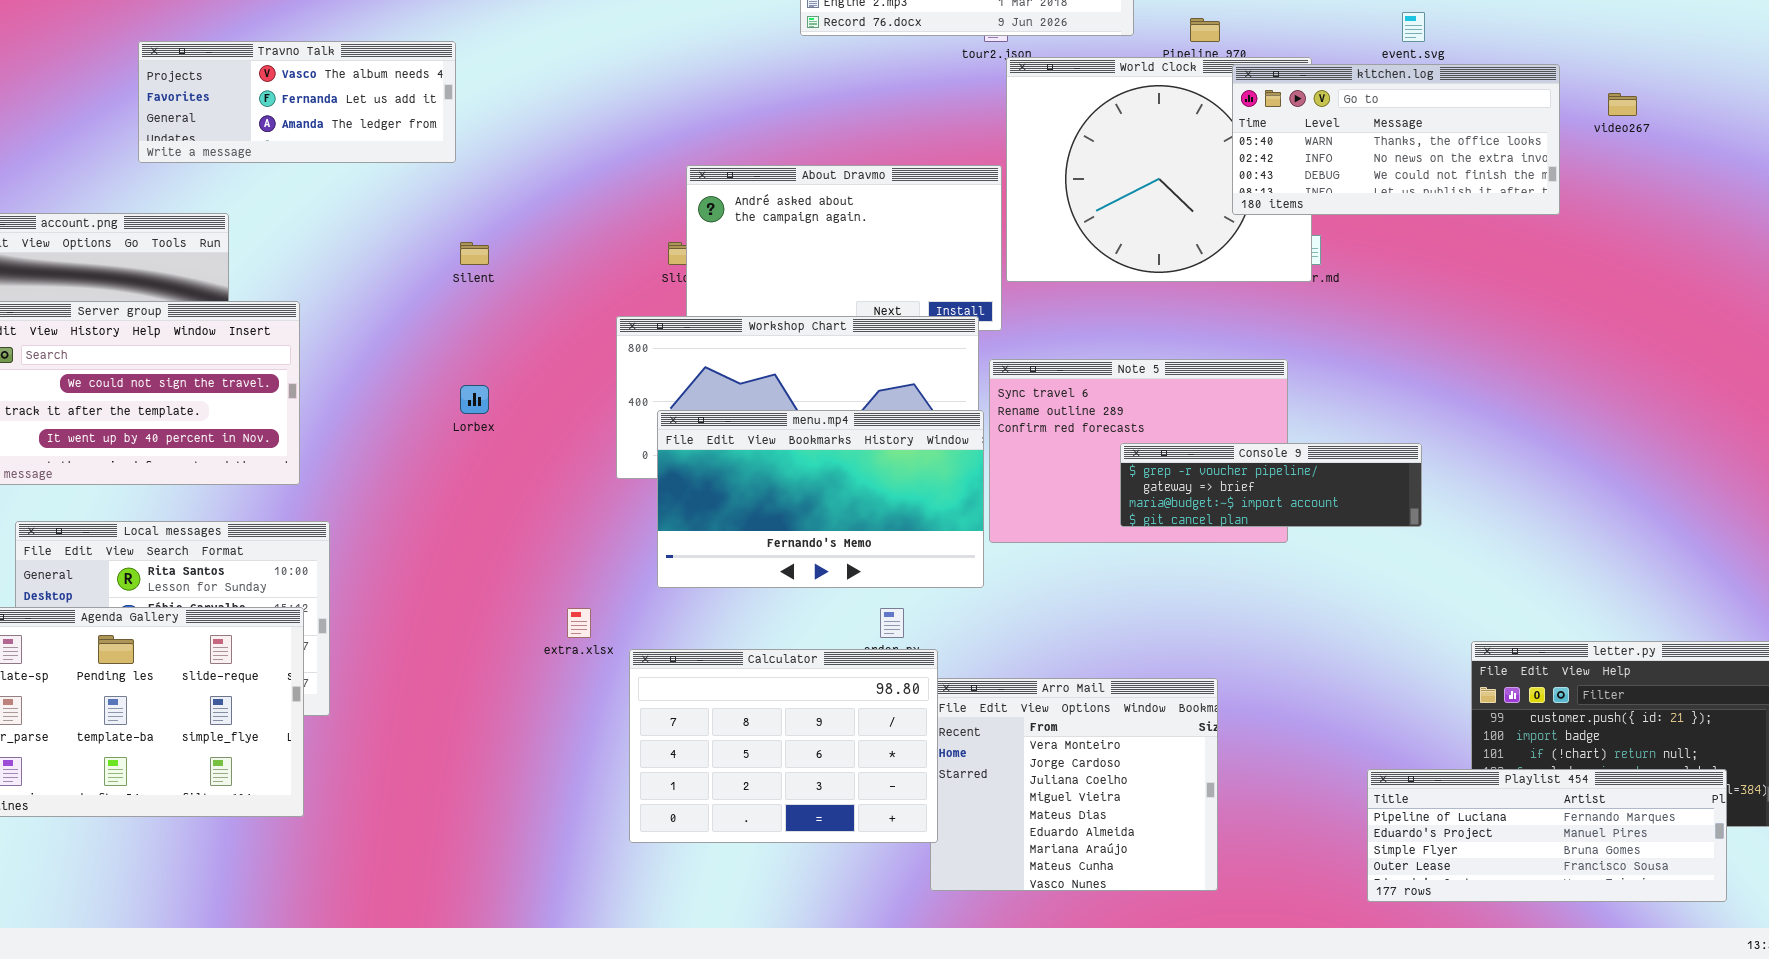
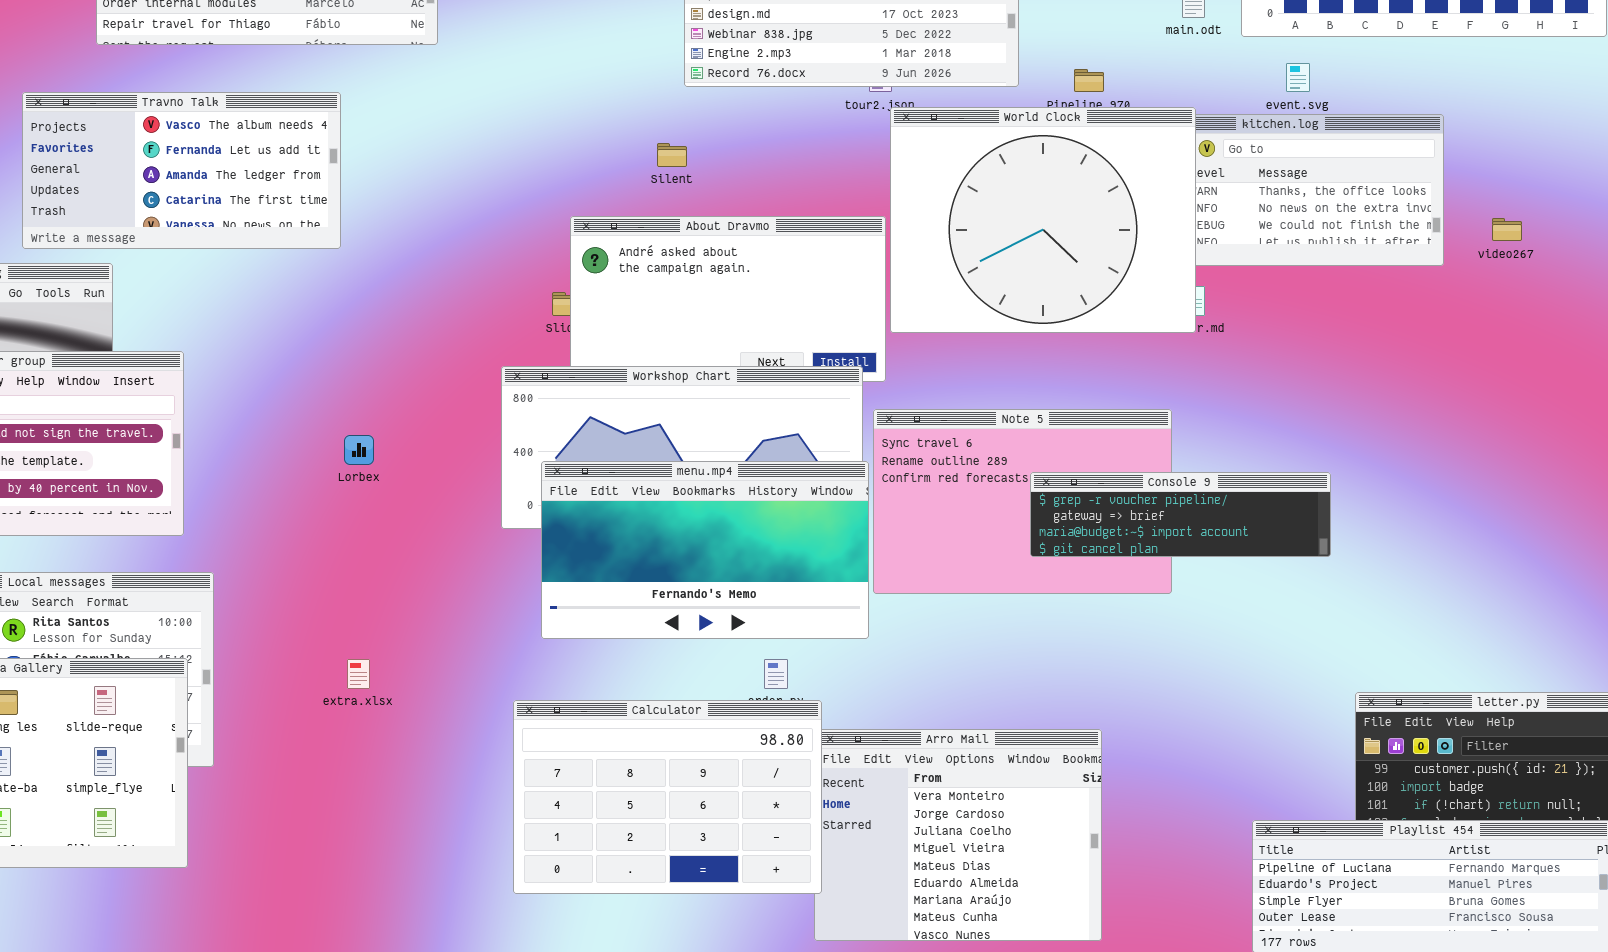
Travno Talk: [138,41,456,163] -> [22,92,341,249], resized
World Clock: [1006,57,1312,282] -> [890,107,1196,333], raised
video267: [1608,93,1637,116] -> [1492,218,1522,241], moved
Silent: [460,242,489,265] -> [657,143,687,167], moved
Console 9: [1120,443,1422,527] -> [1030,472,1331,557], moved
extra.xlsx: [567,608,591,638] -> [347,659,370,689], moved

